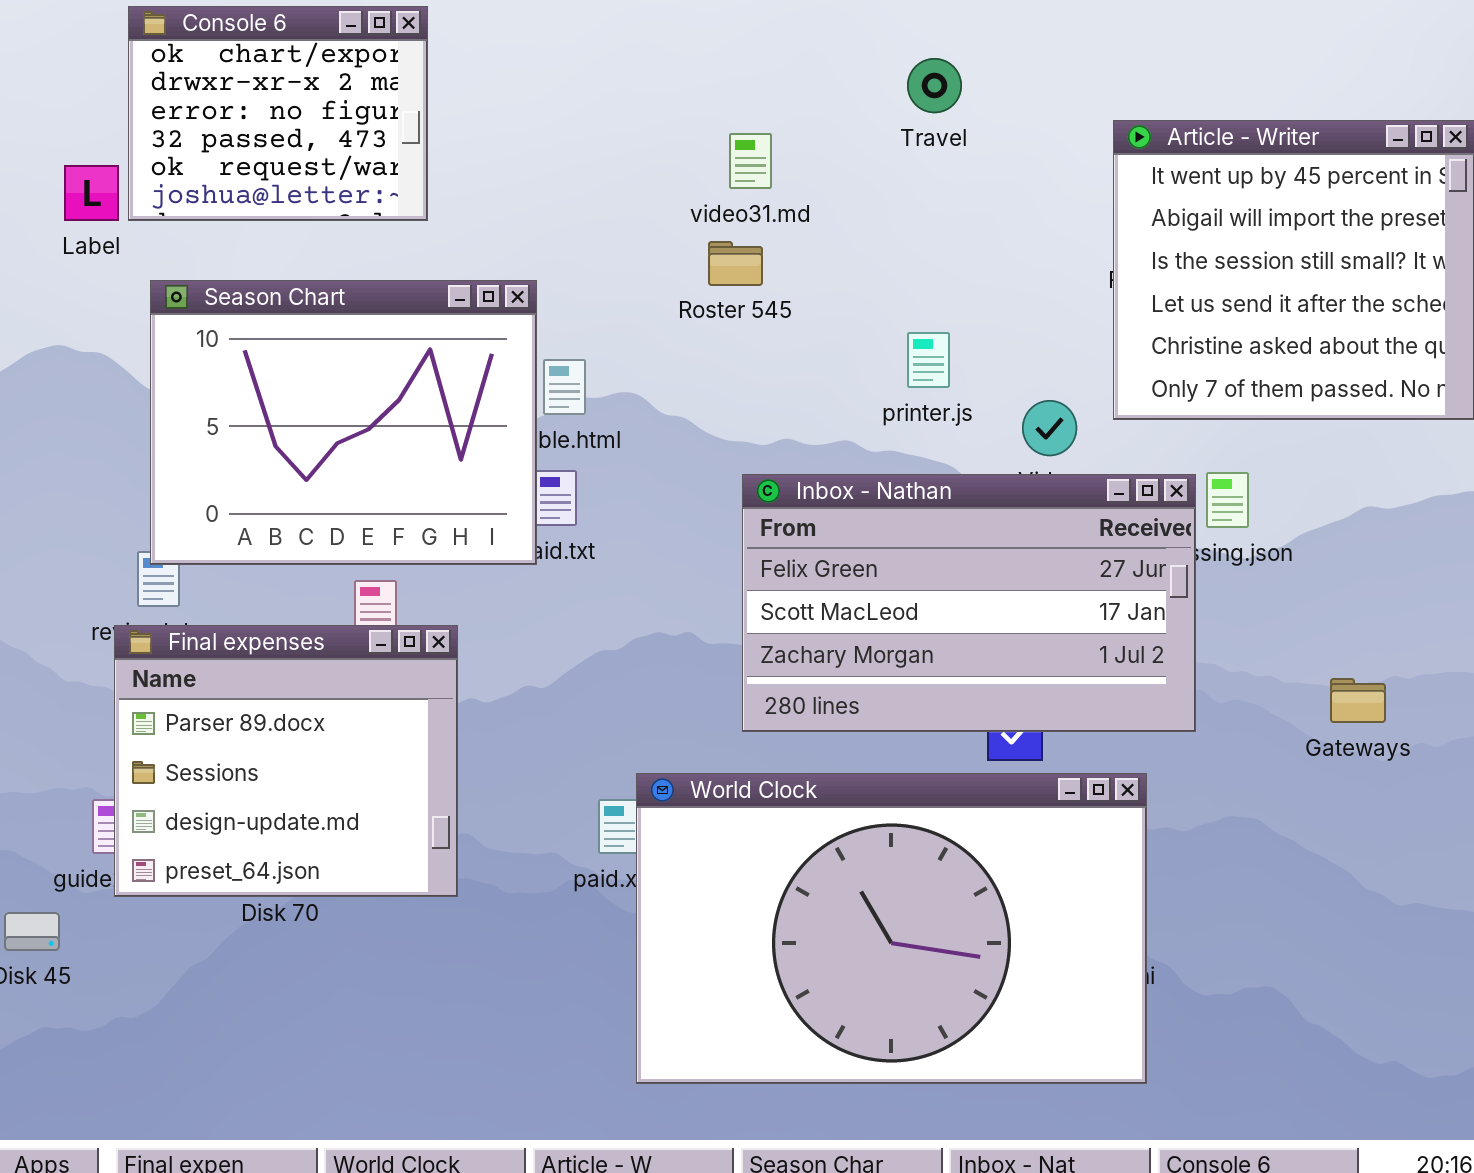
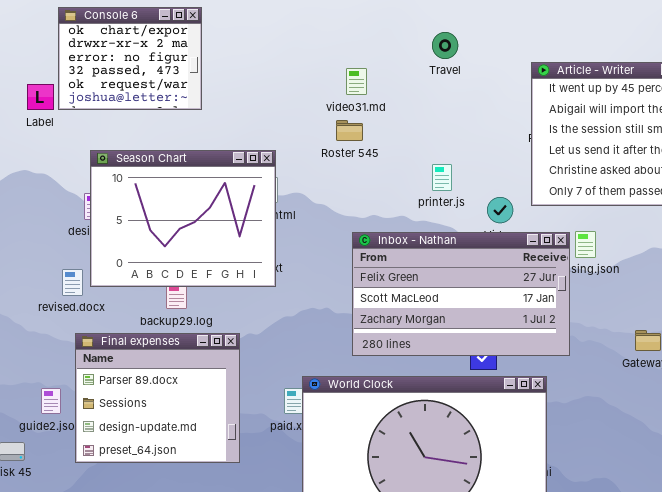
Season Chart: [150,280,537,565] -> [90,150,276,287], moved
Final expenses: [114,625,458,897] -> [75,333,240,463], moved

